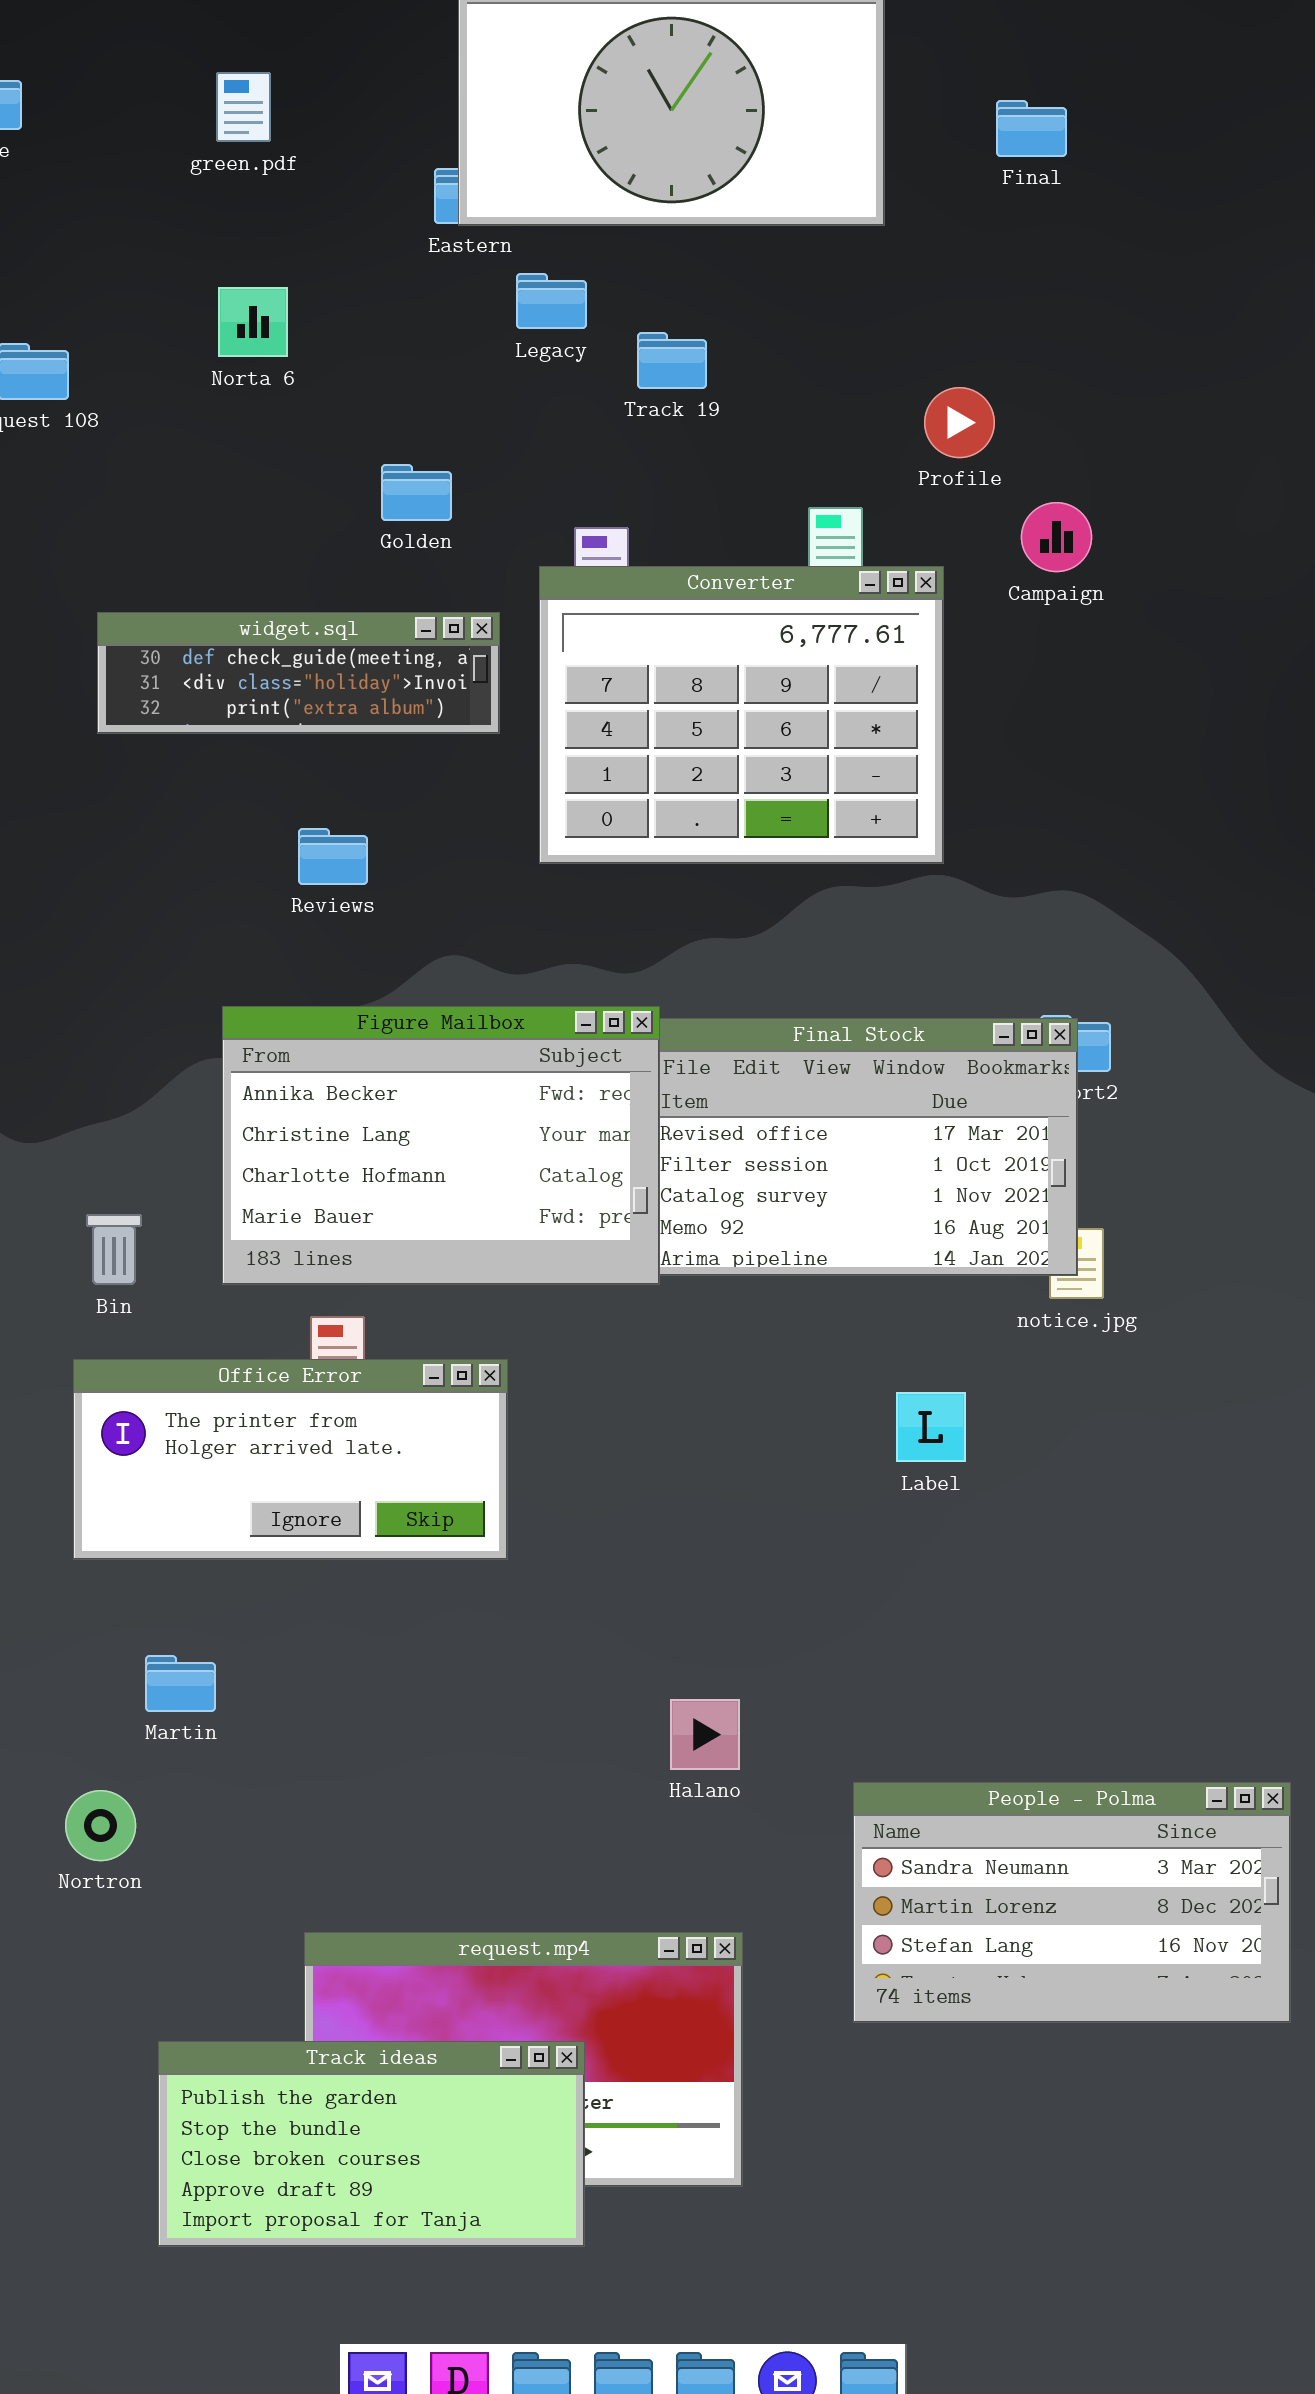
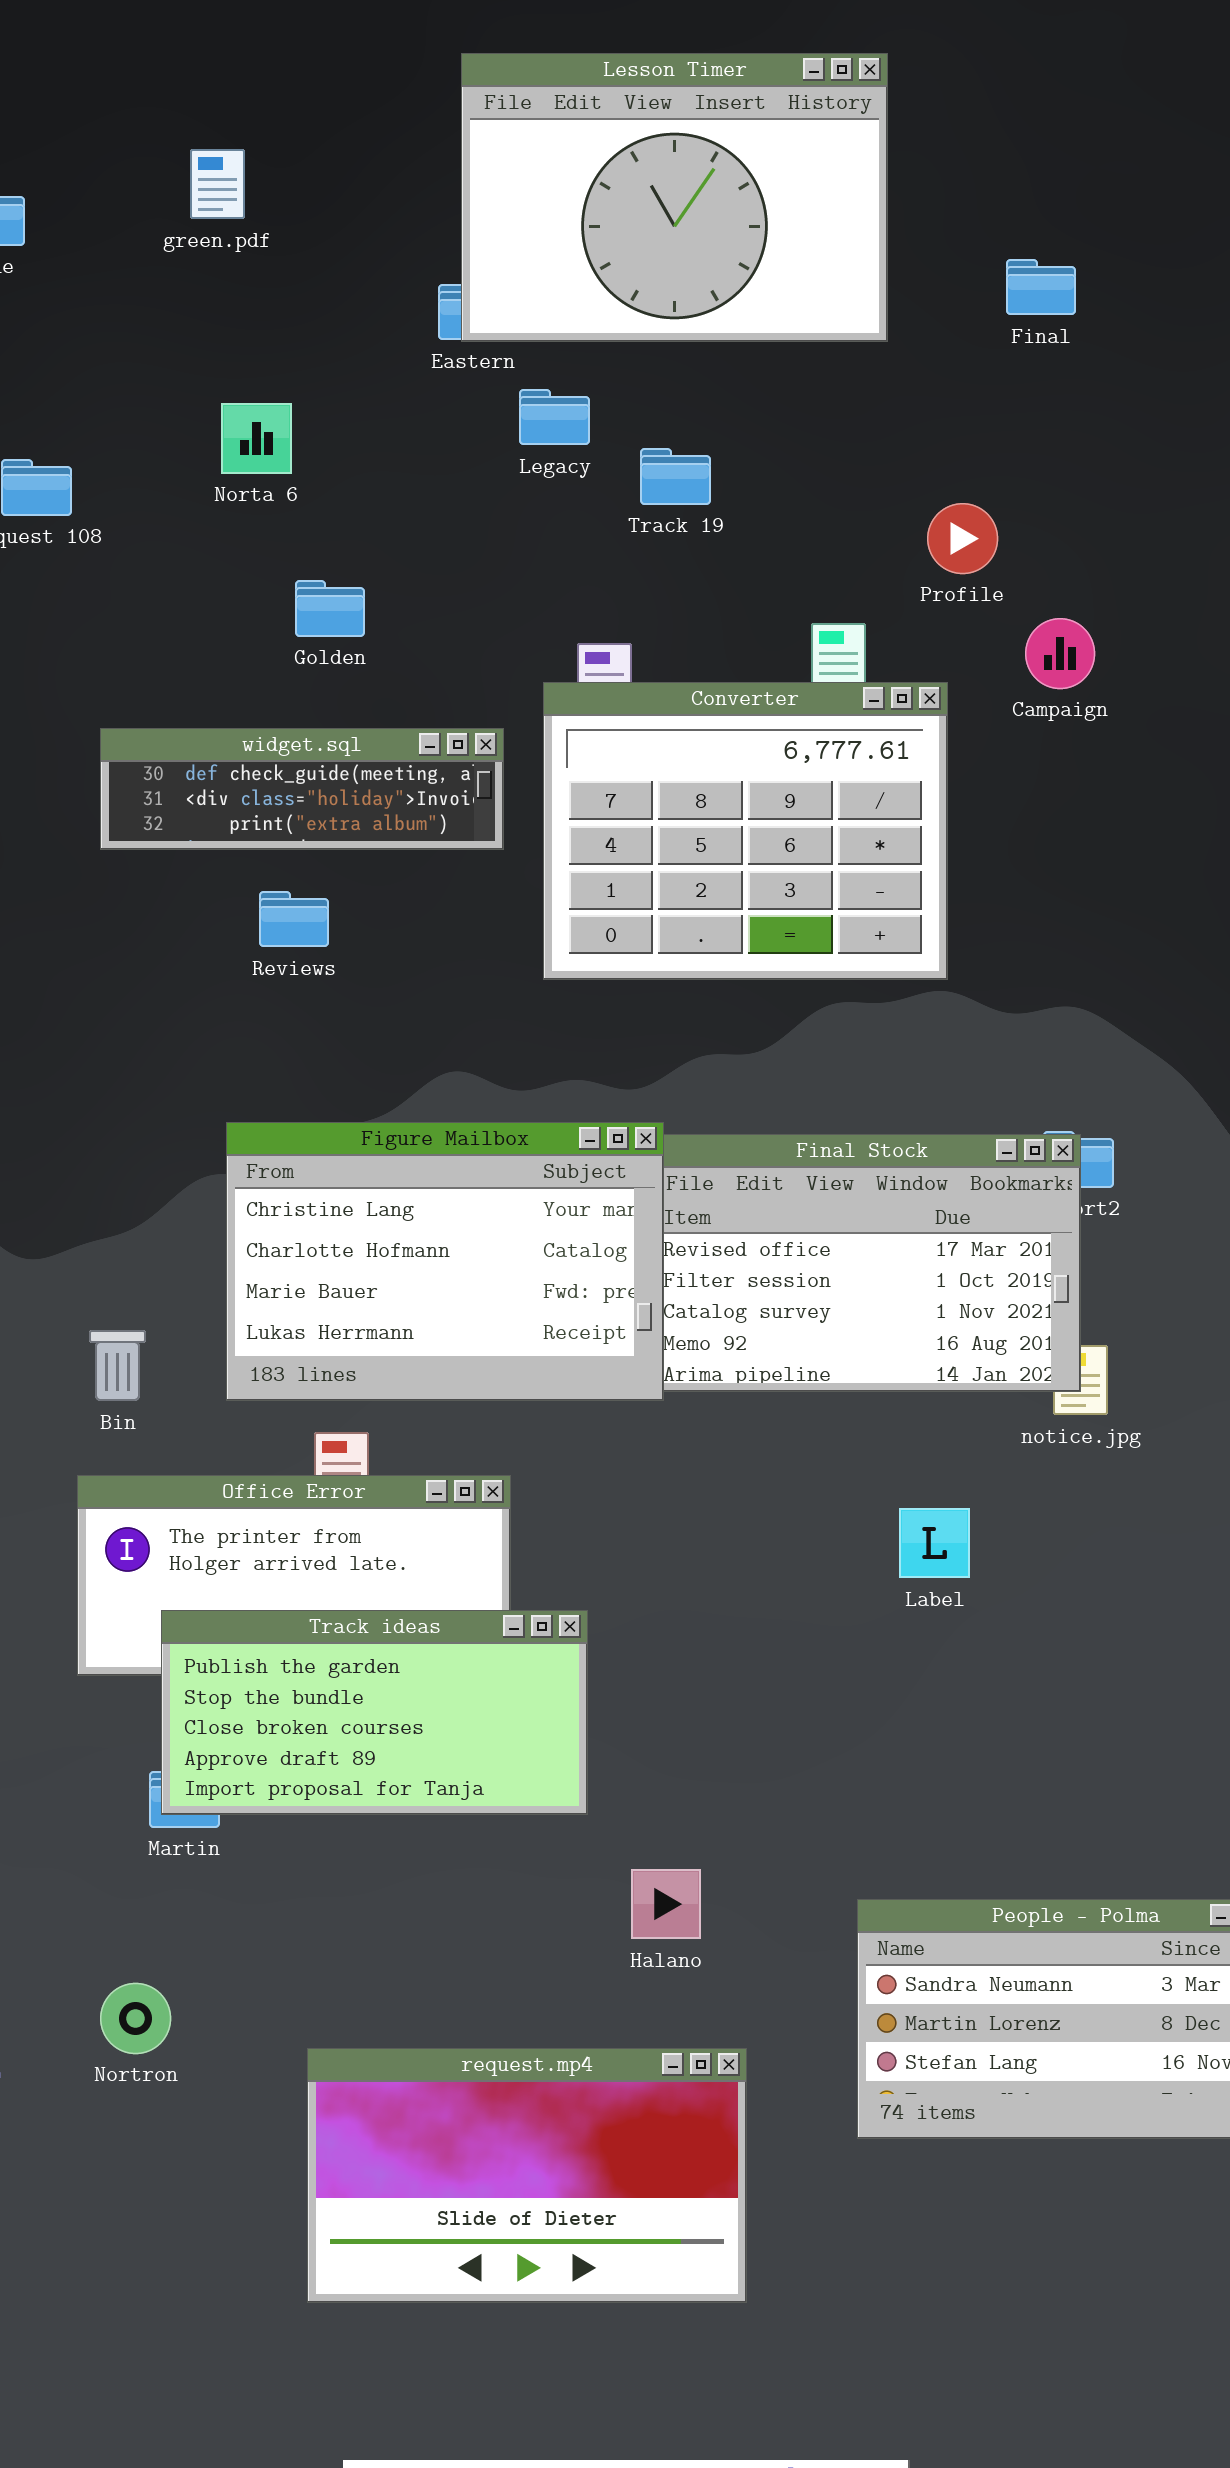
green.pdf: [216,72,271,142] -> [190,149,245,219], moved
Final: [996,100,1067,157] -> [1006,259,1076,315], moved
Golden: [381,464,452,521] -> [295,580,365,637], moved
Reviews: [298,828,368,885] -> [259,891,329,947], moved
Figure Mailbox: [222,1006,660,1285] -> [226,1122,664,1401], scrolled down 1 row
Halano: [670,1699,740,1770] -> [631,1869,701,1939], moved
Nortron: [65,1790,136,1861] -> [100,1983,171,2054], moved
Track ideas: [158,2041,585,2247] -> [161,1610,588,1815], moved

